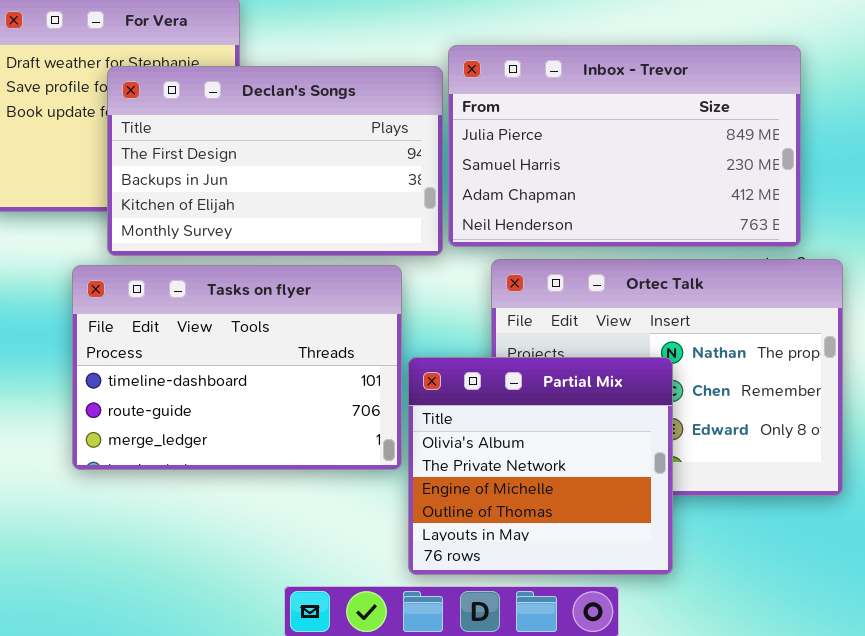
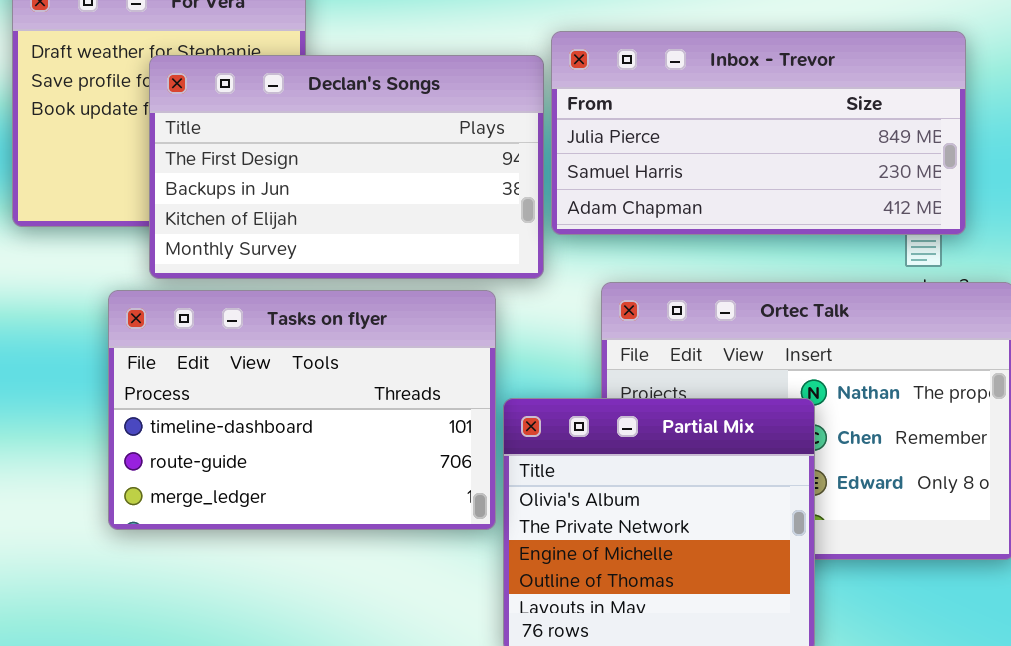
Inbox - Trevor: [448,45,801,247] -> [551,31,966,235], resized

